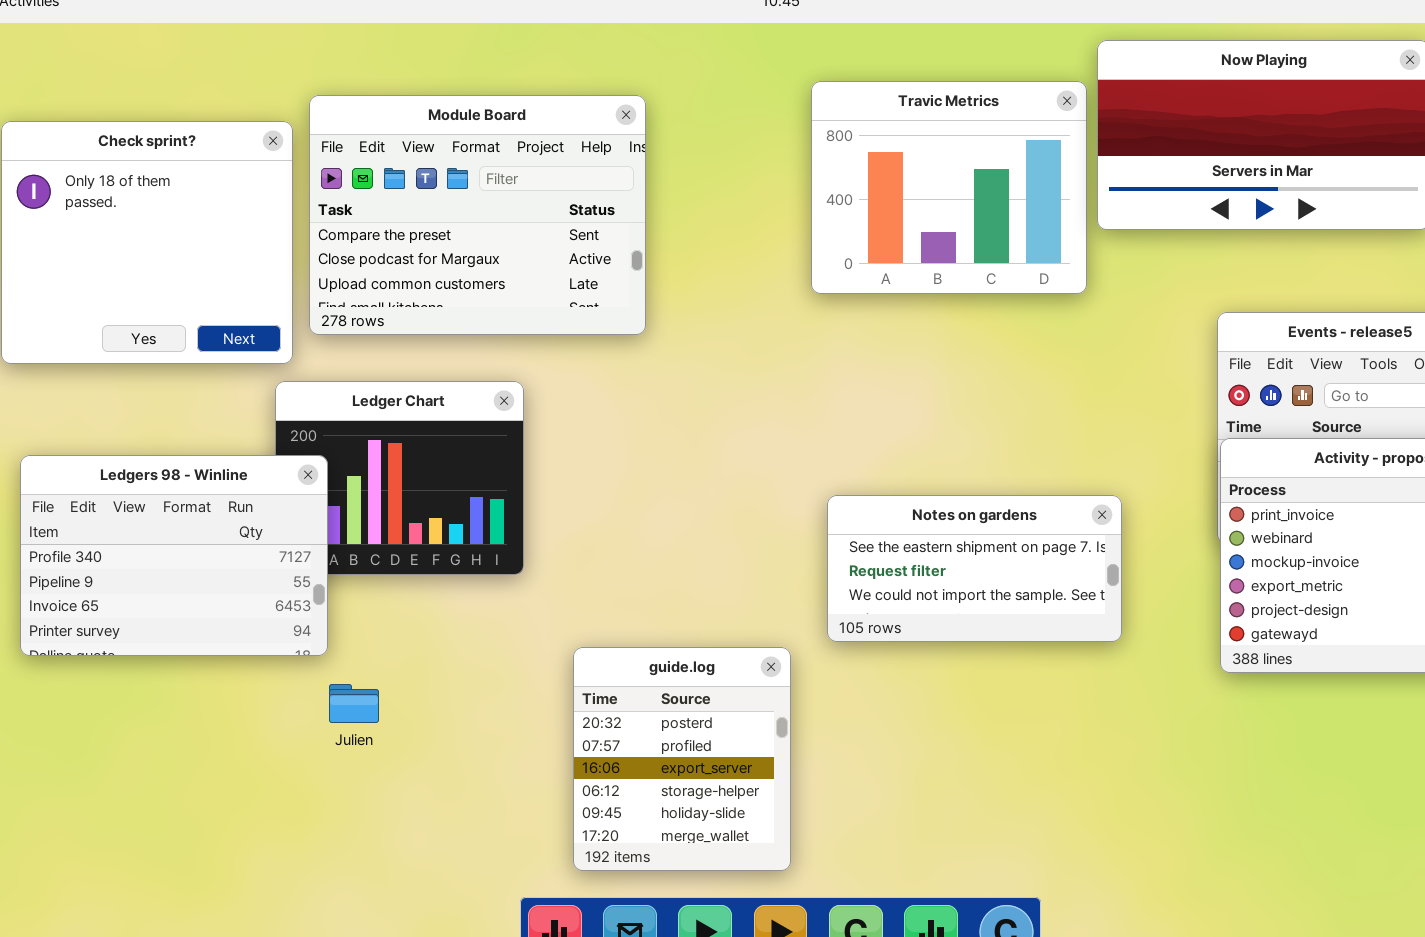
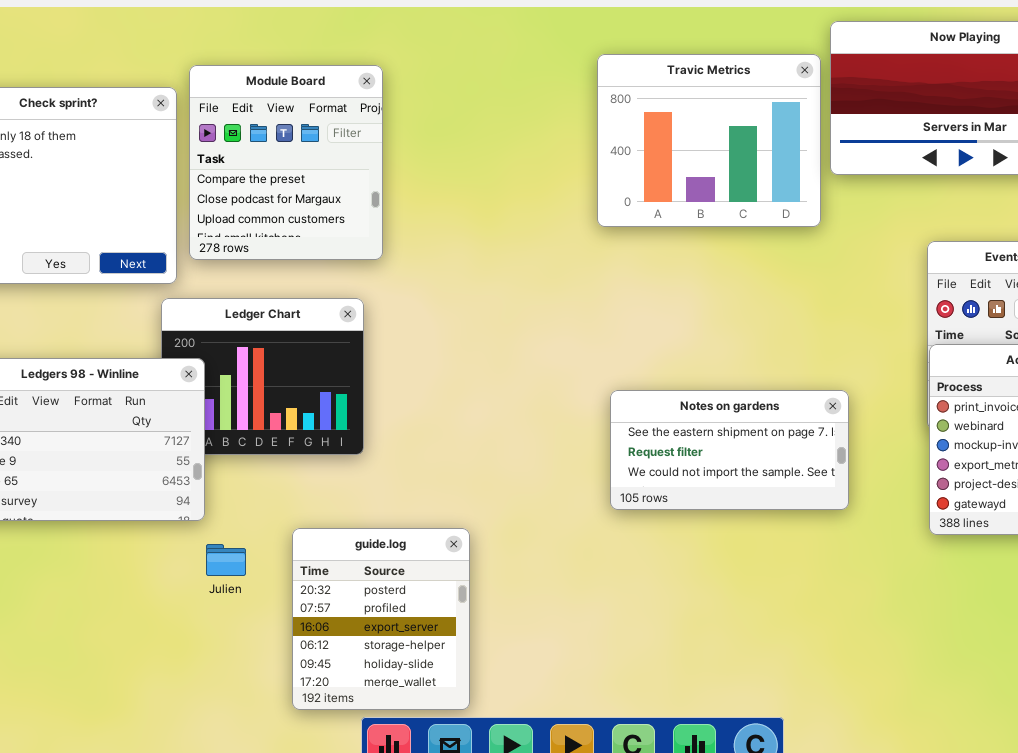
Module Board: [309,95,646,335] -> [189,65,383,260], resized
guide.log: [573,647,791,871] -> [292,528,470,710], moved

